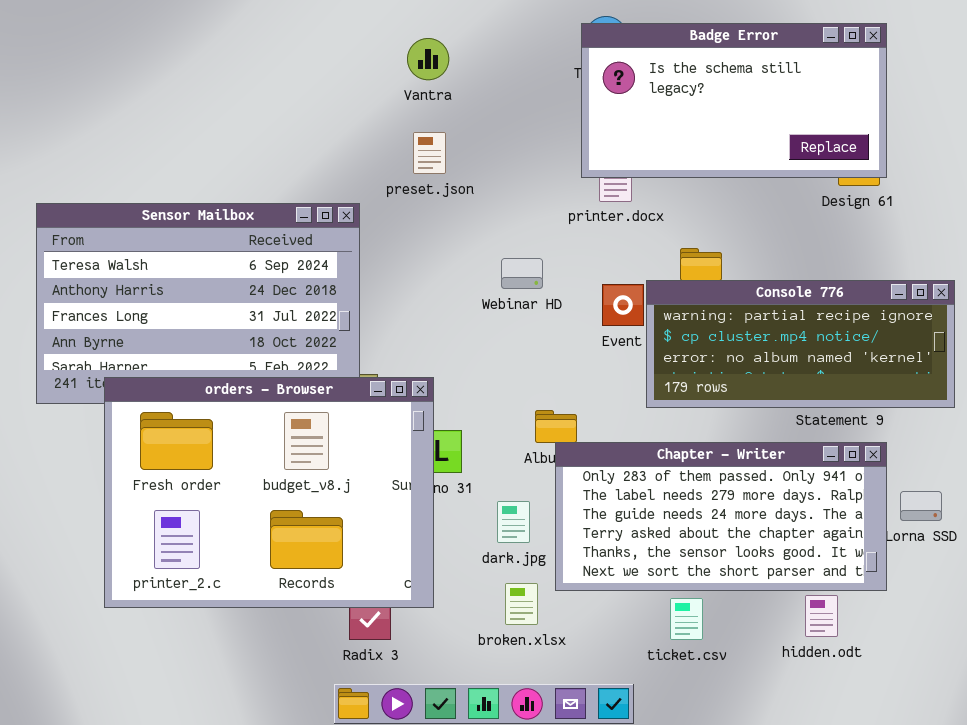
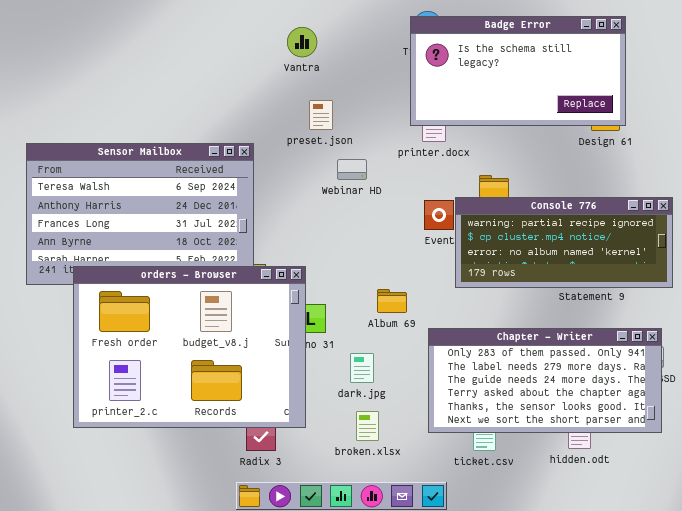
preset.json: [413,132,446,174] -> [309,100,333,130], moved
Webinar HD: [501,258,543,289] -> [337,159,367,180], moved
Chapter - Writer: [555,442,887,591] -> [428,328,662,433], moved

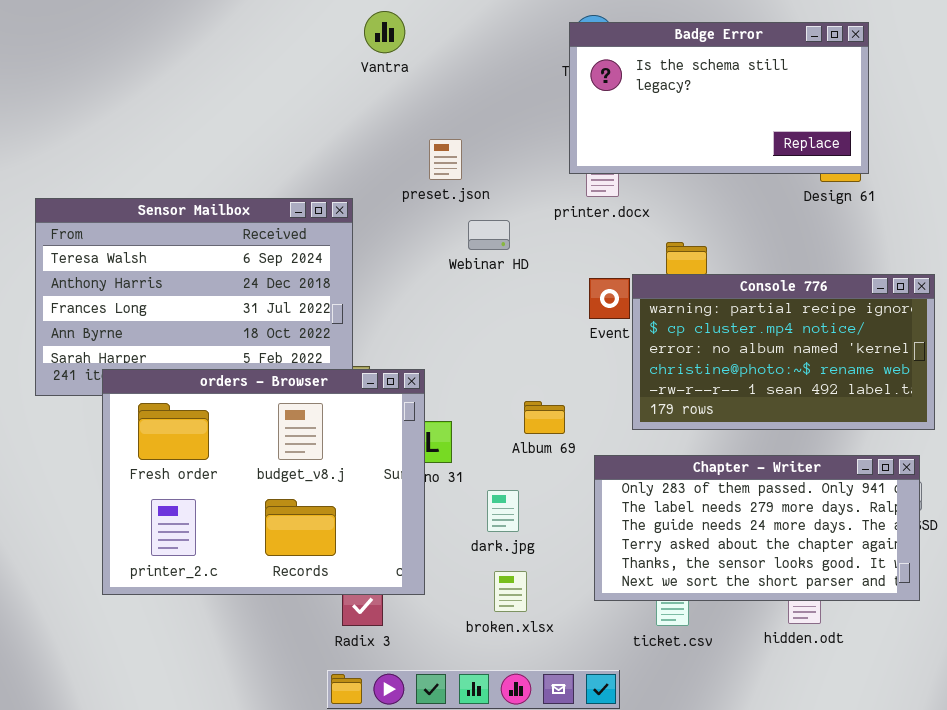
Vantra: [287,27,317,57] -> [364,11,405,53], moved
Console 776: [455,197,673,288] -> [632,274,935,430], resized

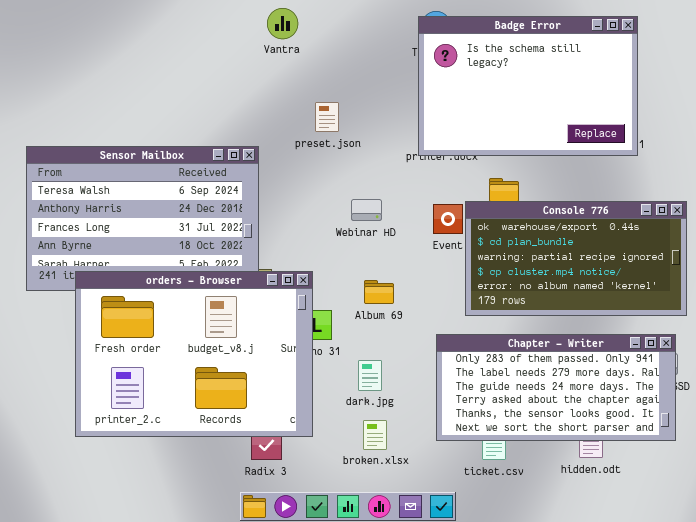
Badge Error: [569,22,869,174] -> [418,16,638,156], resized
Webinar HD: [468,220,510,250] -> [351,199,382,221], moved
Console 776: [632,274,935,430] -> [465,201,687,316], scrolled up 2 rows
Album 69: [524,401,565,434] -> [364,280,394,304], moved

